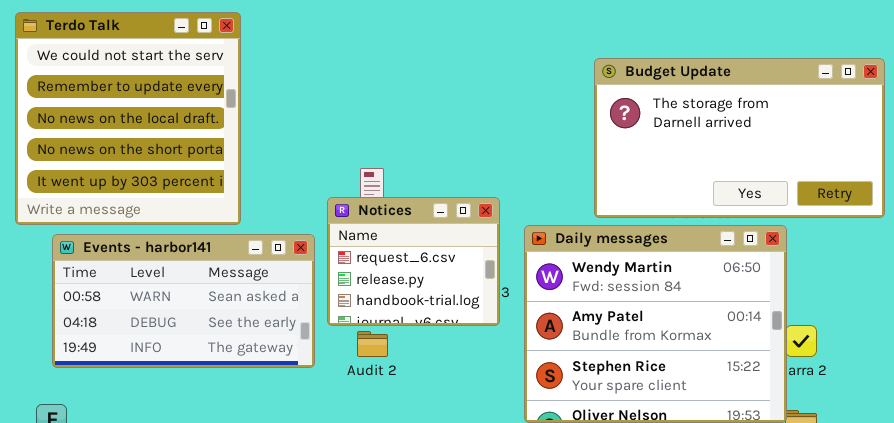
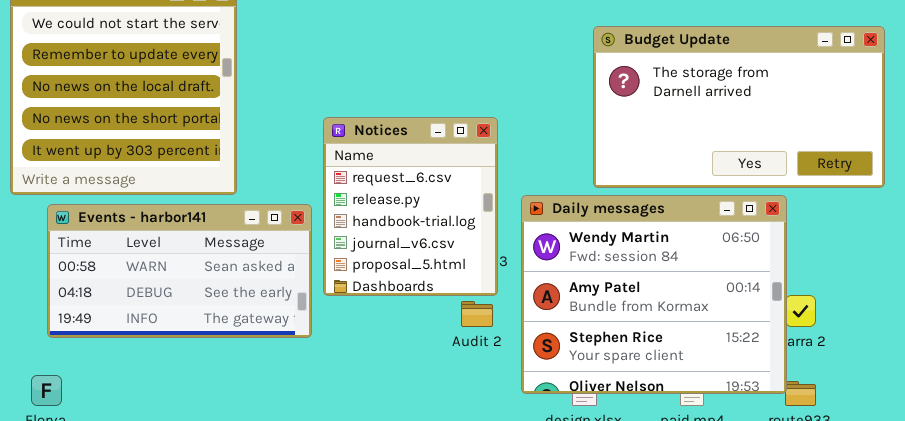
Notices: [327,197,500,326] -> [323,117,498,296], resized
Audit 2: [357,331,388,357] -> [461,301,493,327], moved

